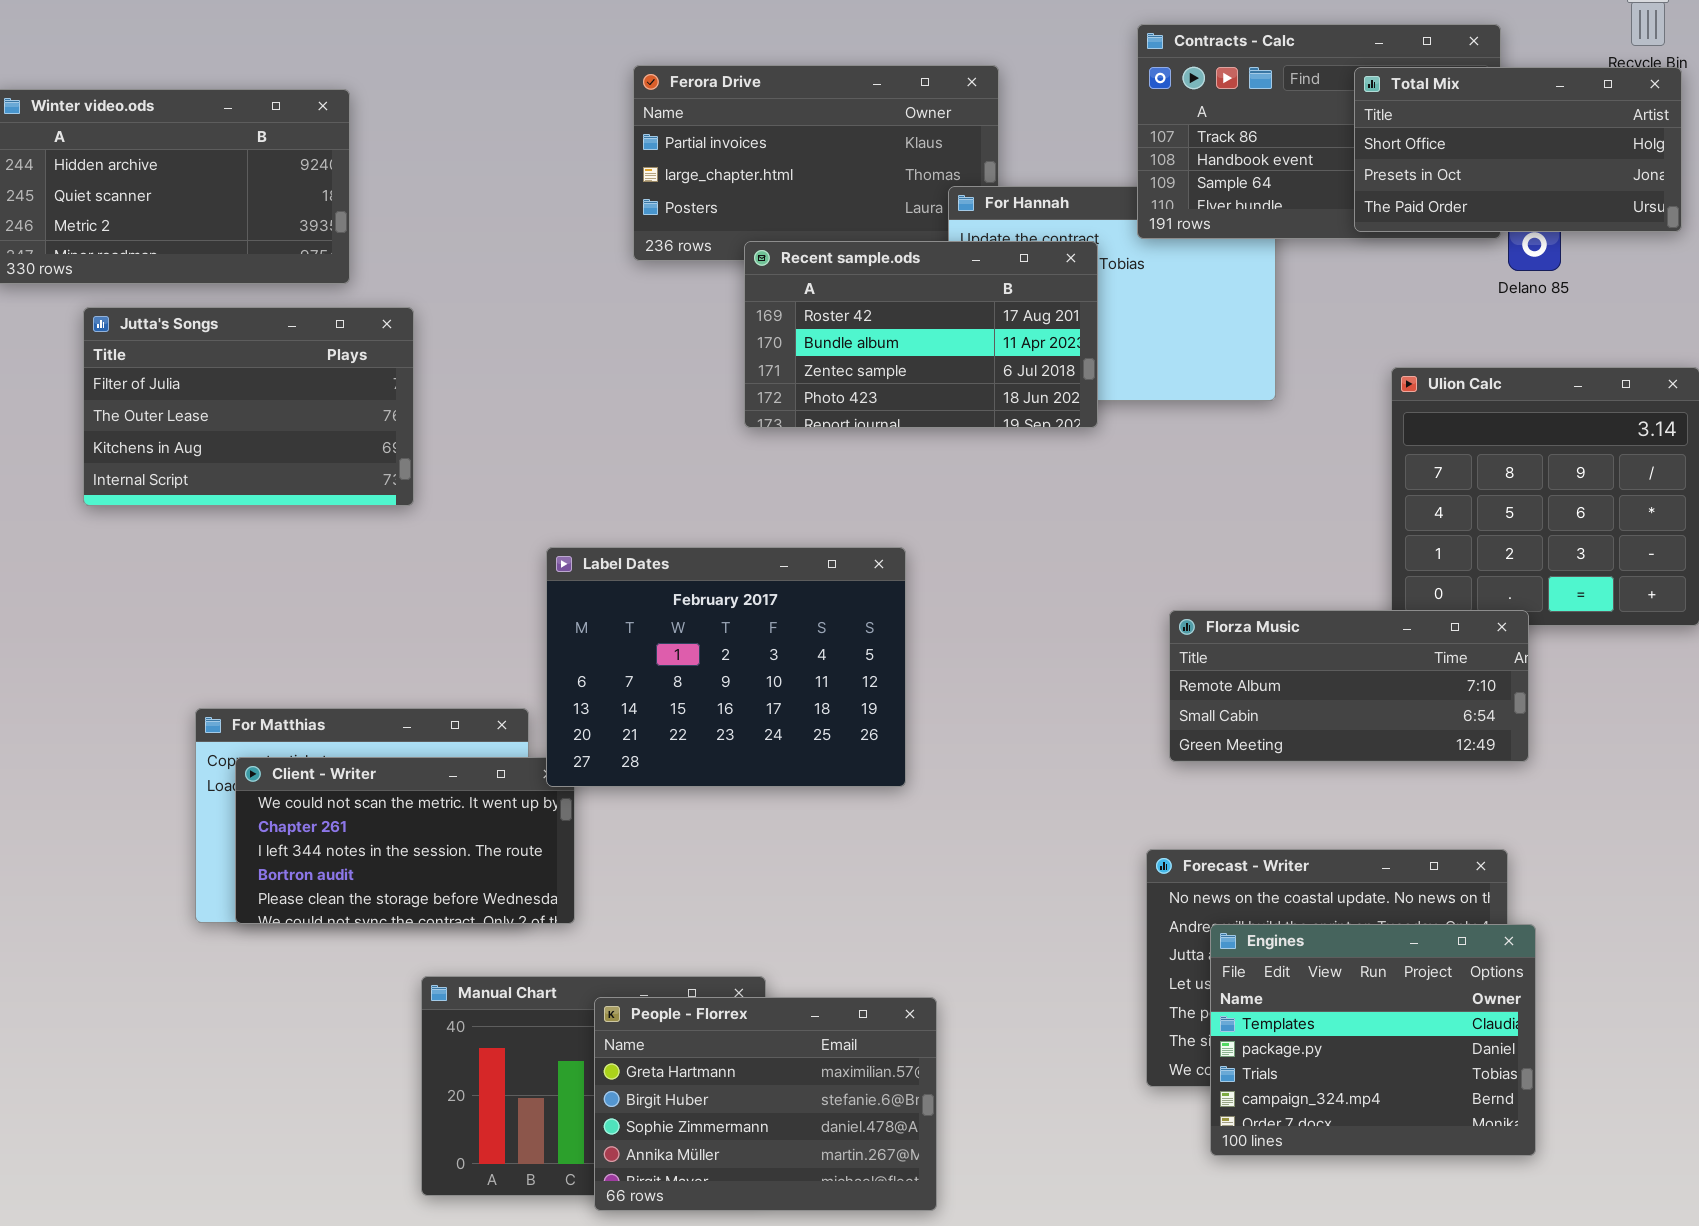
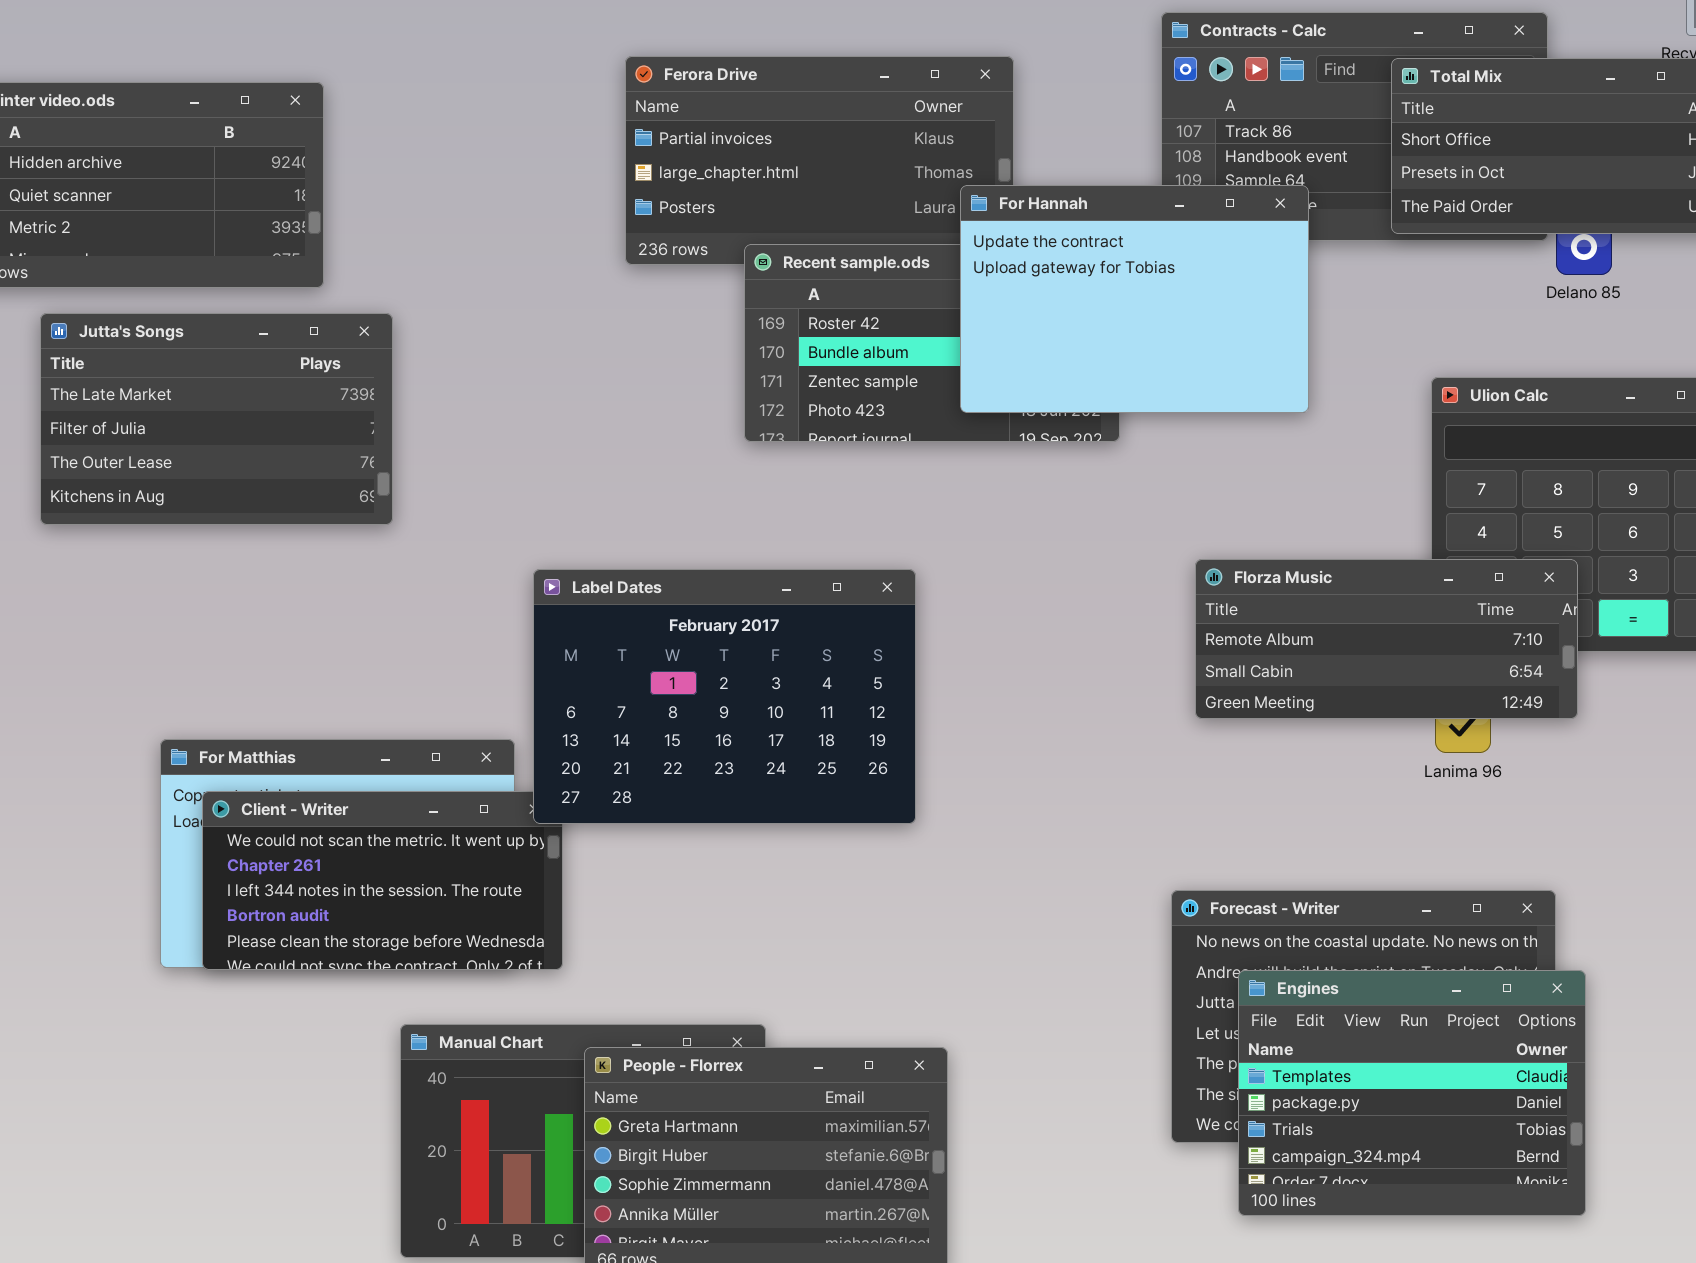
For Hannah: [948,186,1276,401] -> [960,185,1309,413], raised
Jutta's Songs: [83,307,414,506] -> [40,313,393,525], scrolled up 1 row
Florza Music: [1169,610,1529,762] -> [1195,559,1578,719], moved

